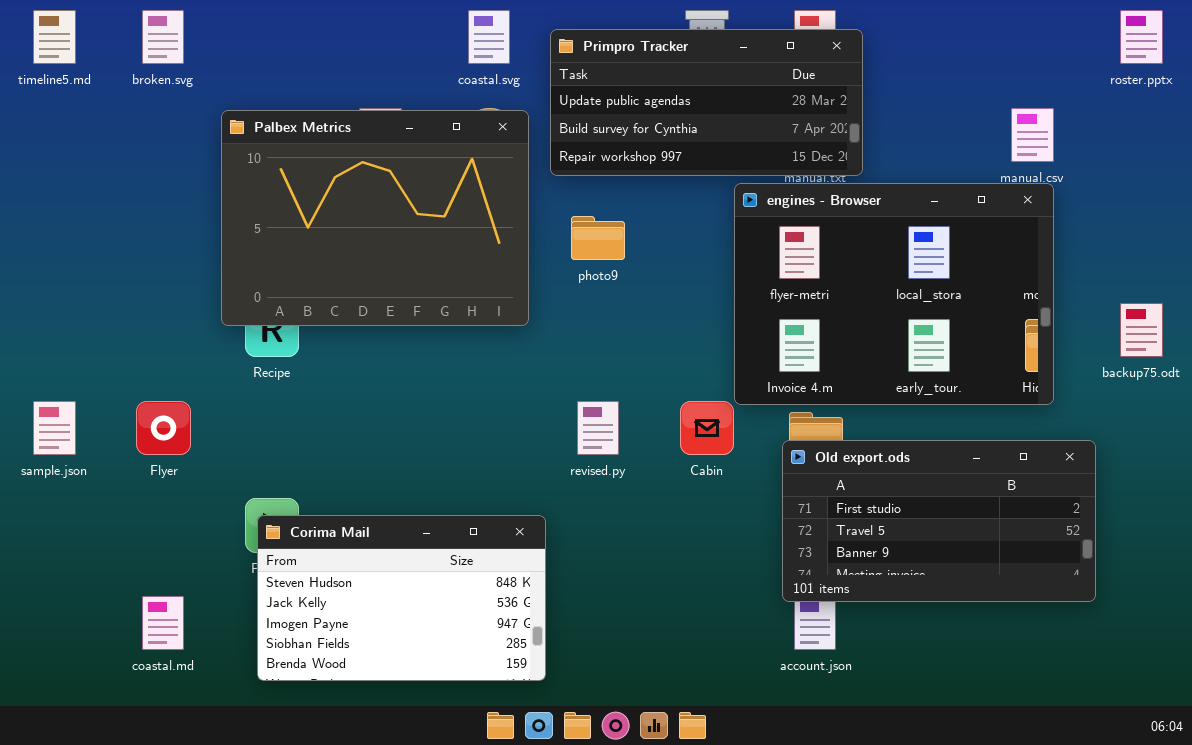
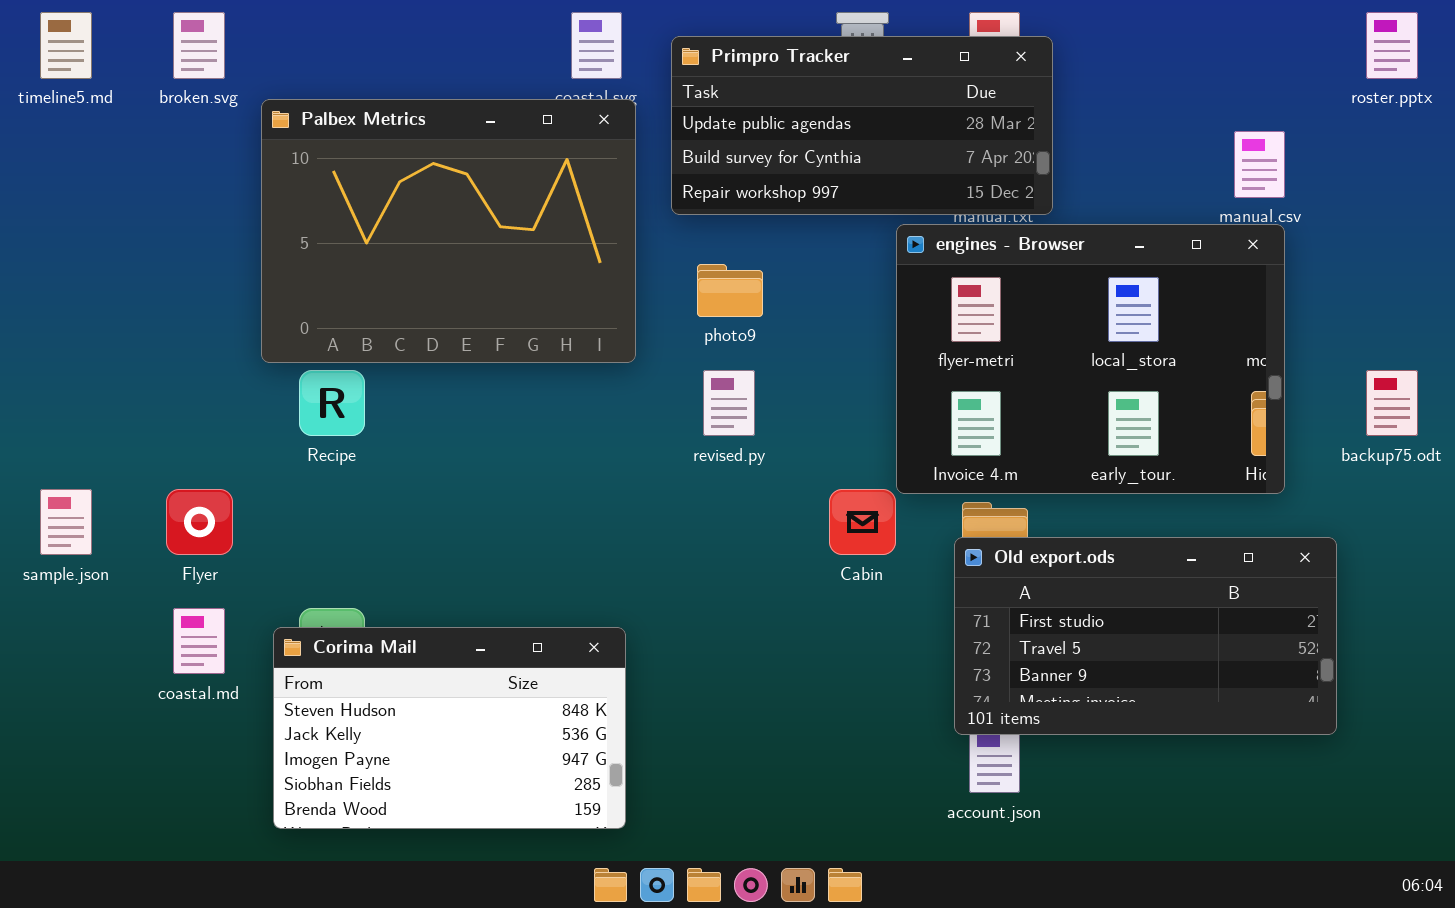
Palbex Metrics: [221,110,529,326] -> [261,99,636,363], moved
revised.py: [577,401,619,455] -> [703,370,755,436], moved
Corima Mail: [257,515,546,681] -> [273,627,626,829], moved
coastal.md: [142,596,184,650] -> [173,608,225,674], moved

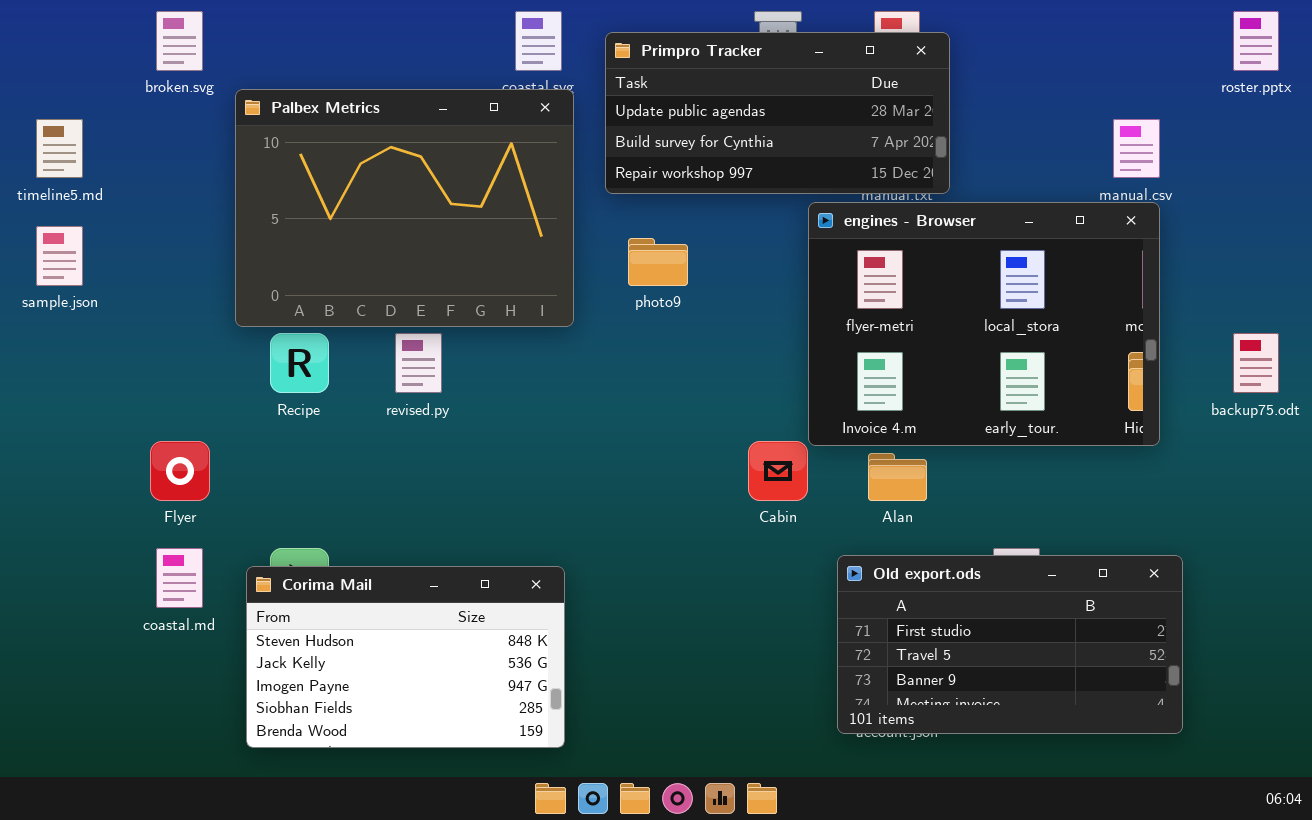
timeline5.md: [40,12,92,79] -> [36,119,83,178], moved
revised.py: [703,370,755,436] -> [395,333,442,393], moved
sample.json: [40,489,92,555] -> [36,226,83,286], moved
Old export.ods: [954,537,1337,735] -> [837,555,1183,734], moved

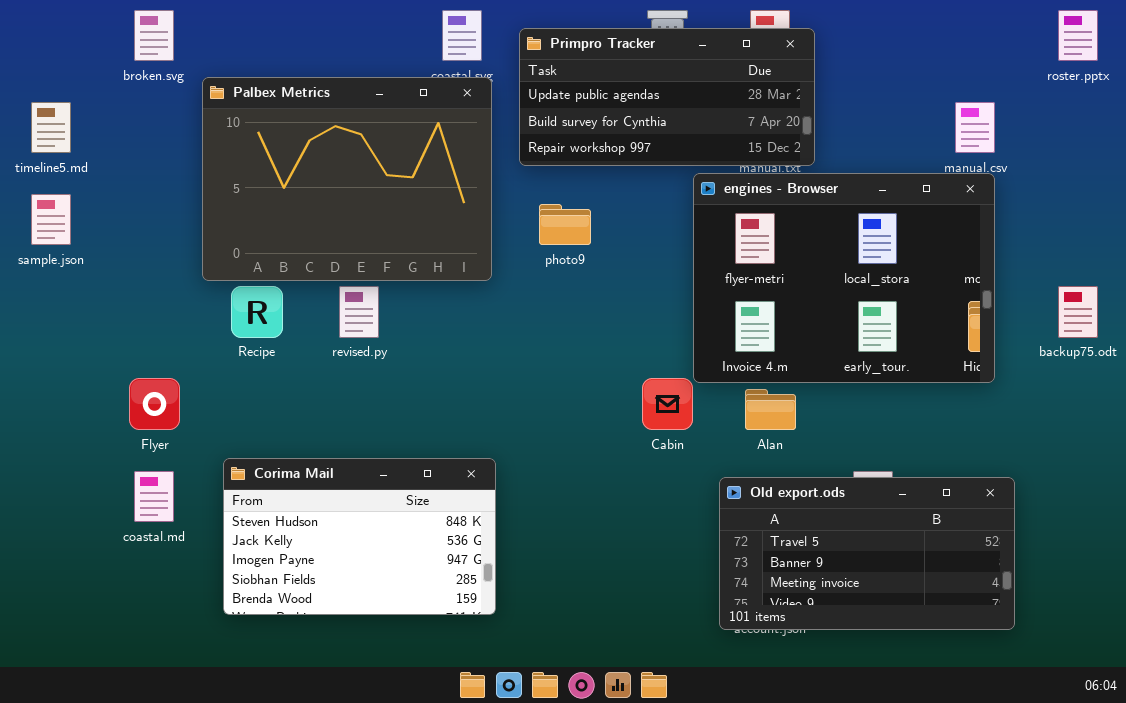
Old export.ods: [837,555,1183,734] -> [719,477,1015,630], scrolled down 1 row
Corima Mail: [246,566,565,748] -> [223,458,496,615], moved

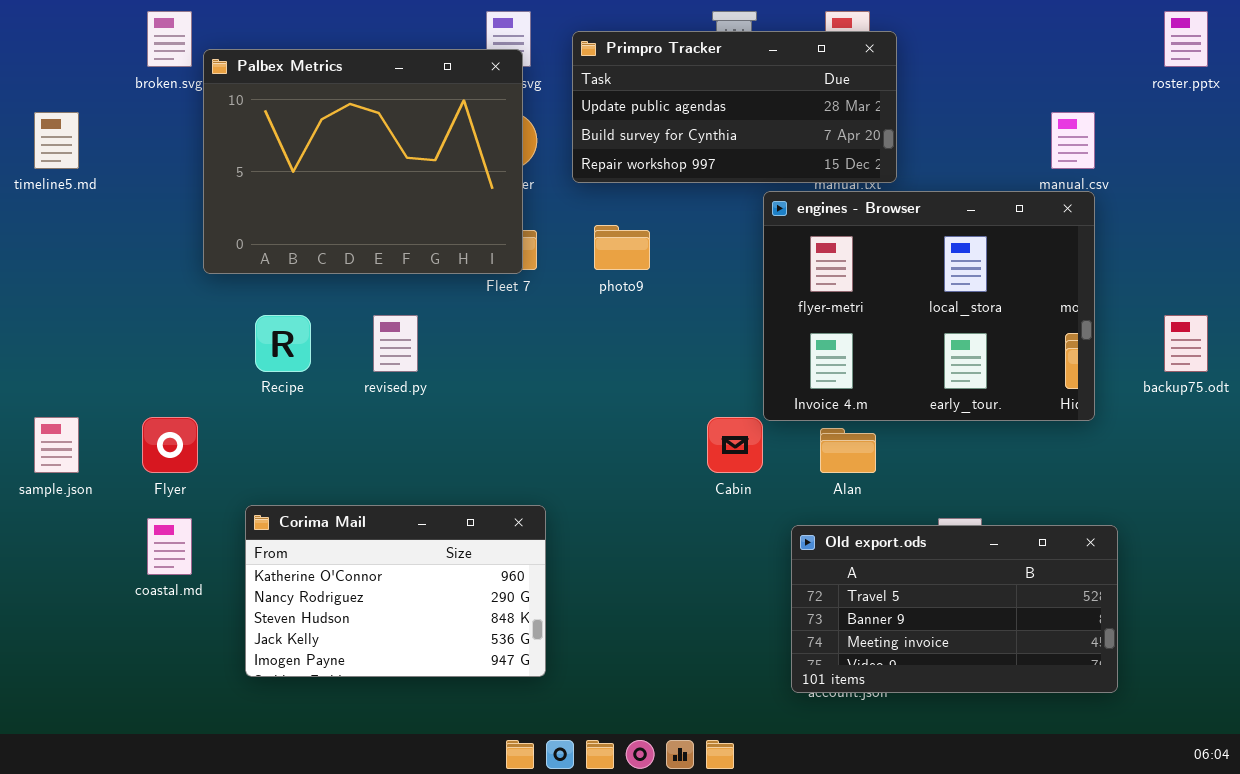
Palbex Metrics: [202,77,492,281] -> [203,49,523,274], moved
sample.json: [31,194,71,245] -> [34,417,79,473], moved
Corima Mail: [223,458,496,615] -> [245,505,546,677], scrolled up 2 rows

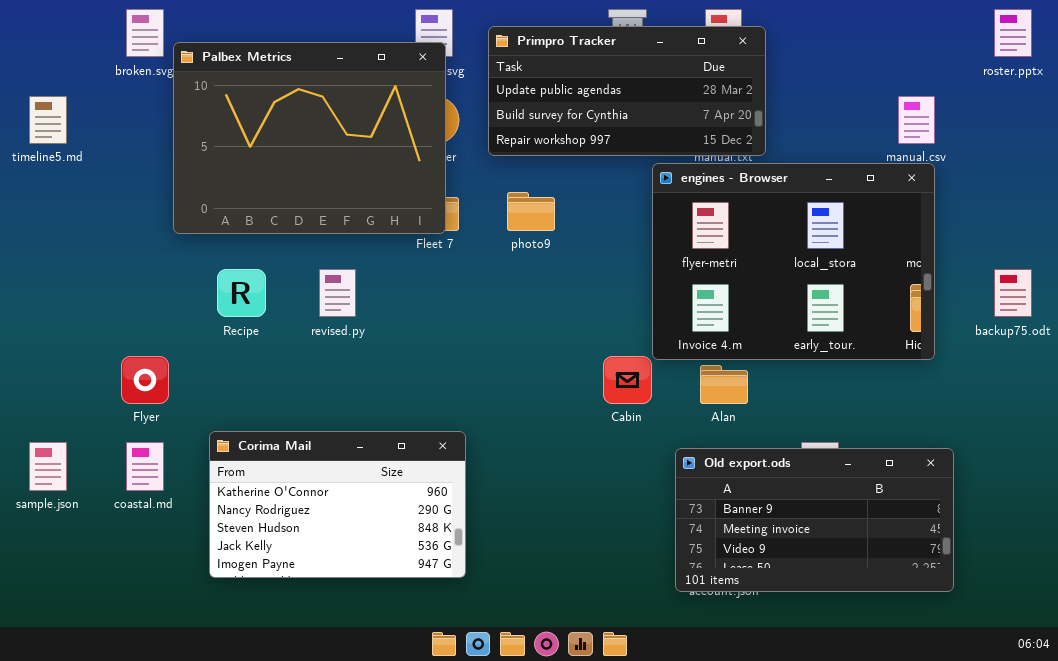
sample.json: [34,417,79,473] -> [29,442,67,491], moved
Old export.ods: [791,525,1118,693] -> [675,448,954,592], scrolled down 1 row

